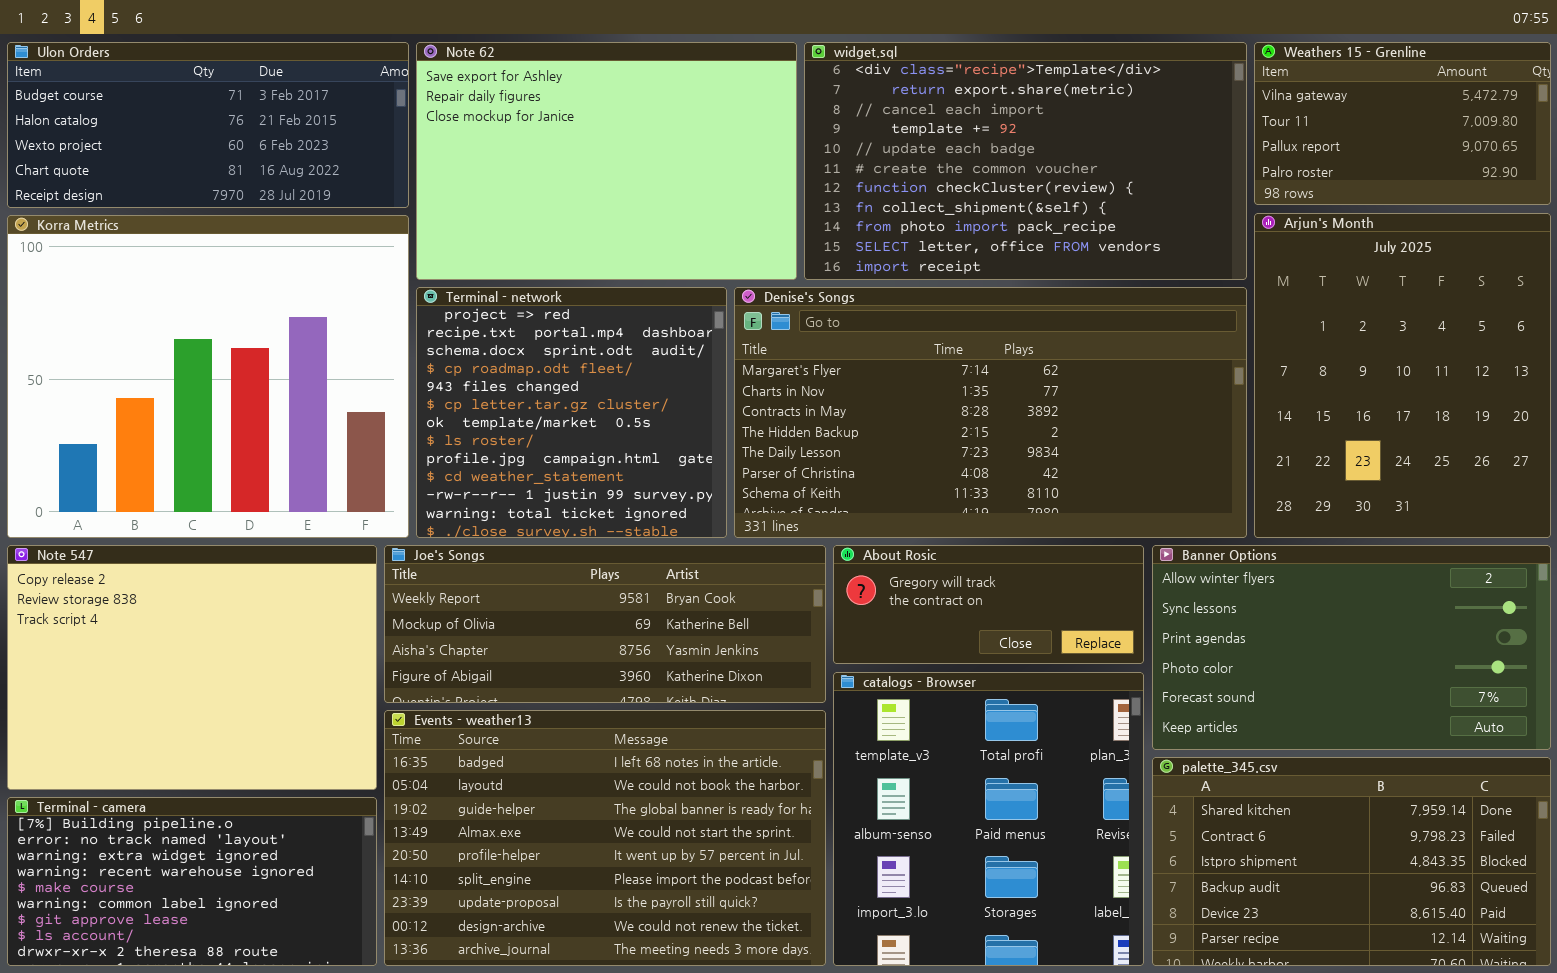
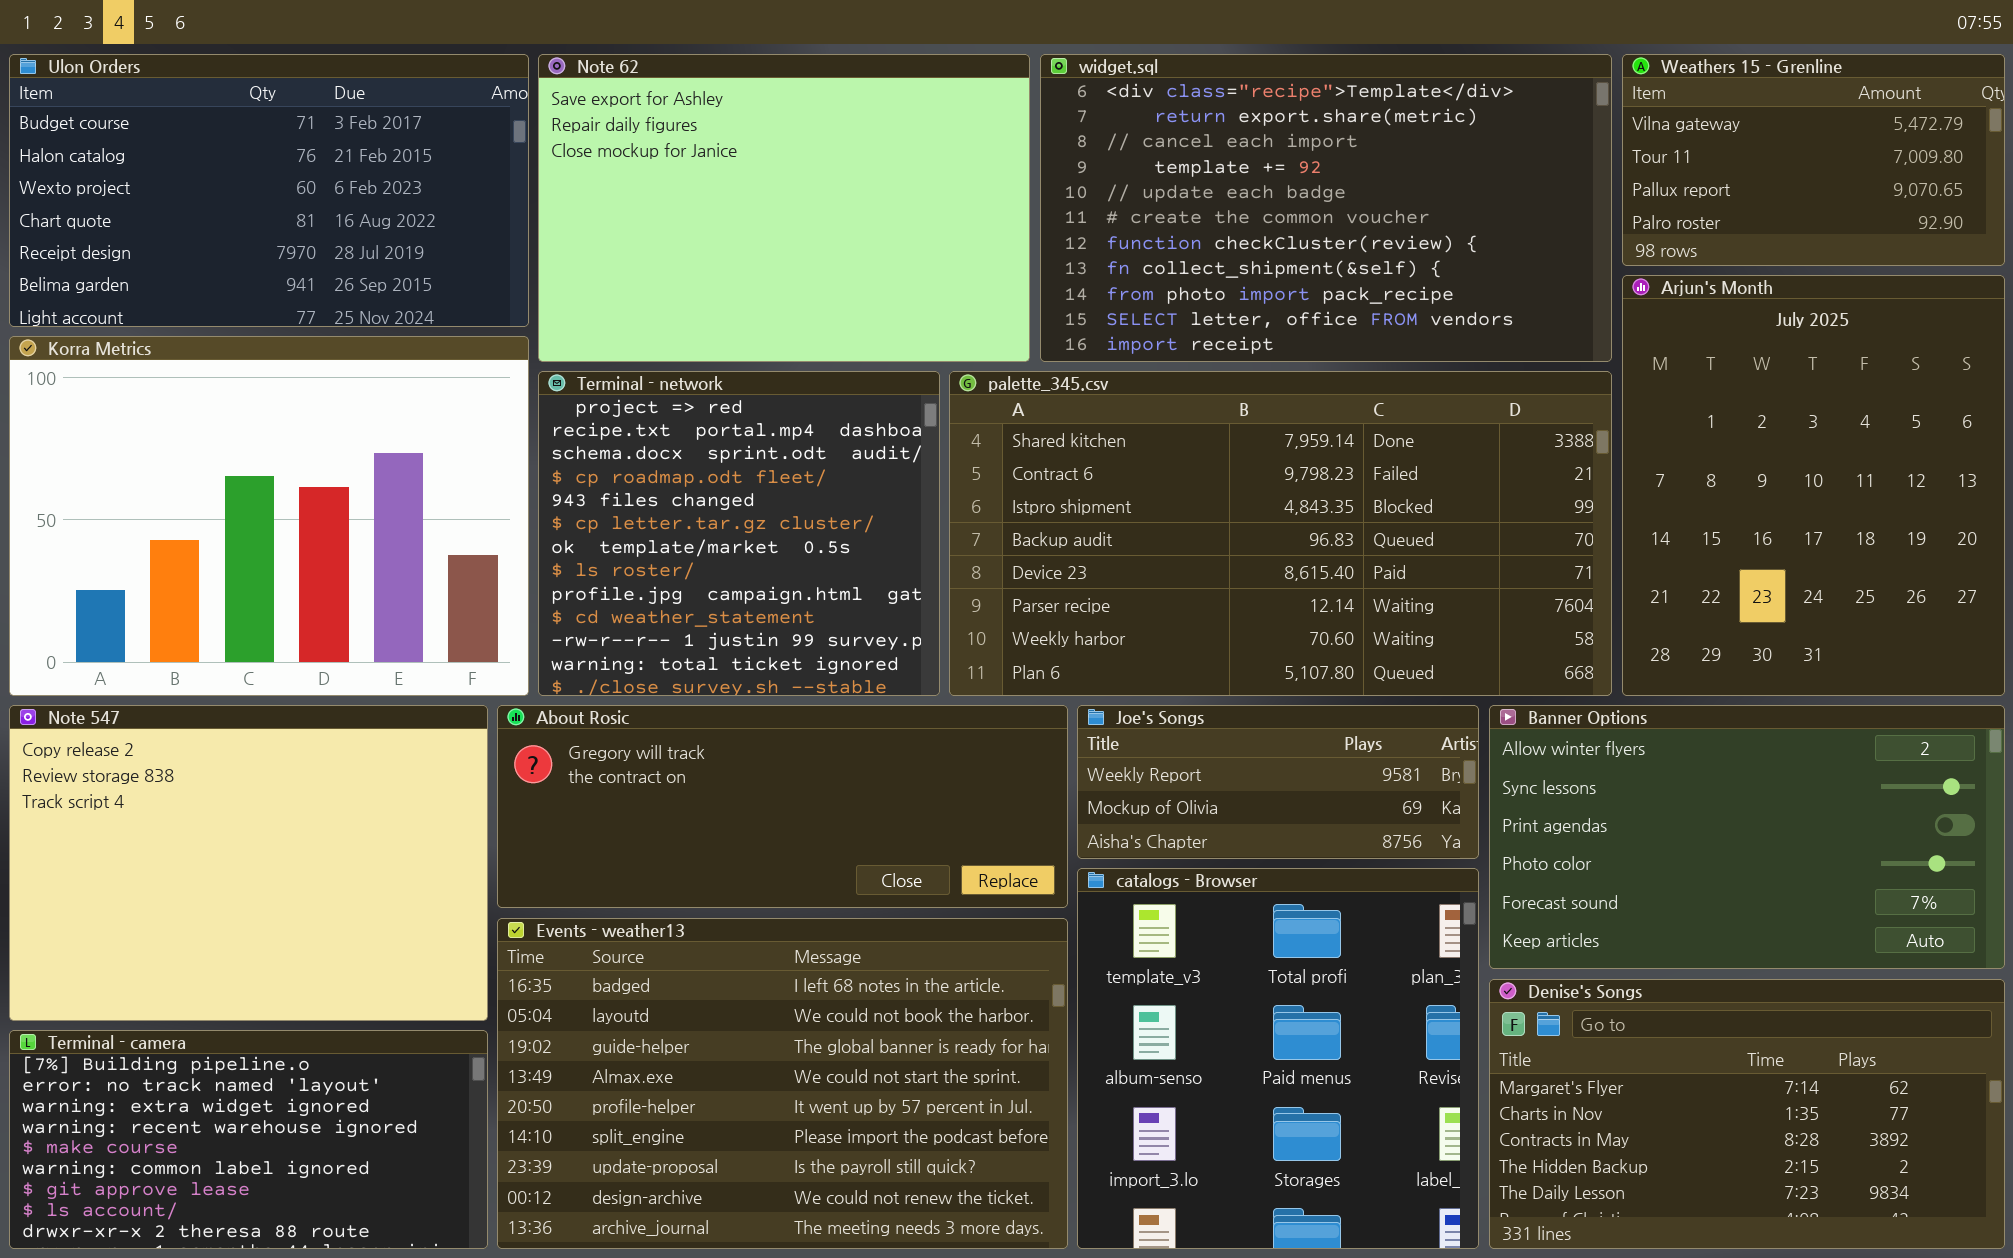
Ulon Orders: [7,42,409,208] -> [9,54,529,327], resized
Korra Metrics: [7,215,409,538] -> [9,336,529,696], resized
Denise's Songs: [734,287,1247,538] -> [1489,979,2005,1249], moved, resized
Joe's Songs: [384,545,826,703] -> [1077,705,1479,859], moved, resized
About Rosic: [833,545,1144,664] -> [497,705,1068,908], moved, resized
palette_345.csv: [1152,757,1551,966] -> [949,371,1612,696], moved, resized

